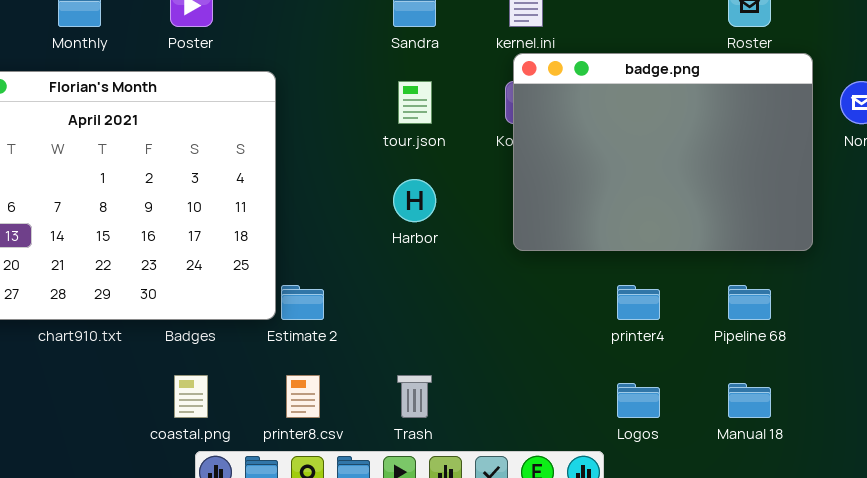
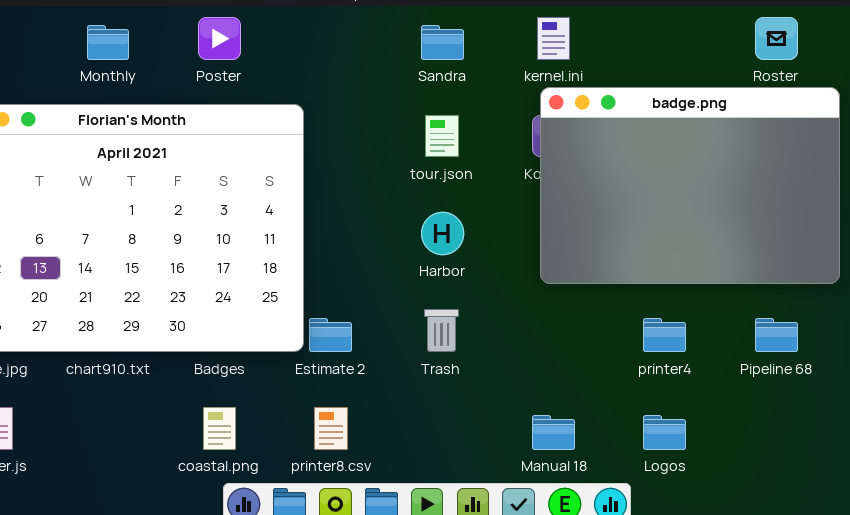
Trash: [397,375,432,418] -> [424,309,459,352], moved
Manual 18: [728,383,771,418] -> [532,415,575,450], moved

